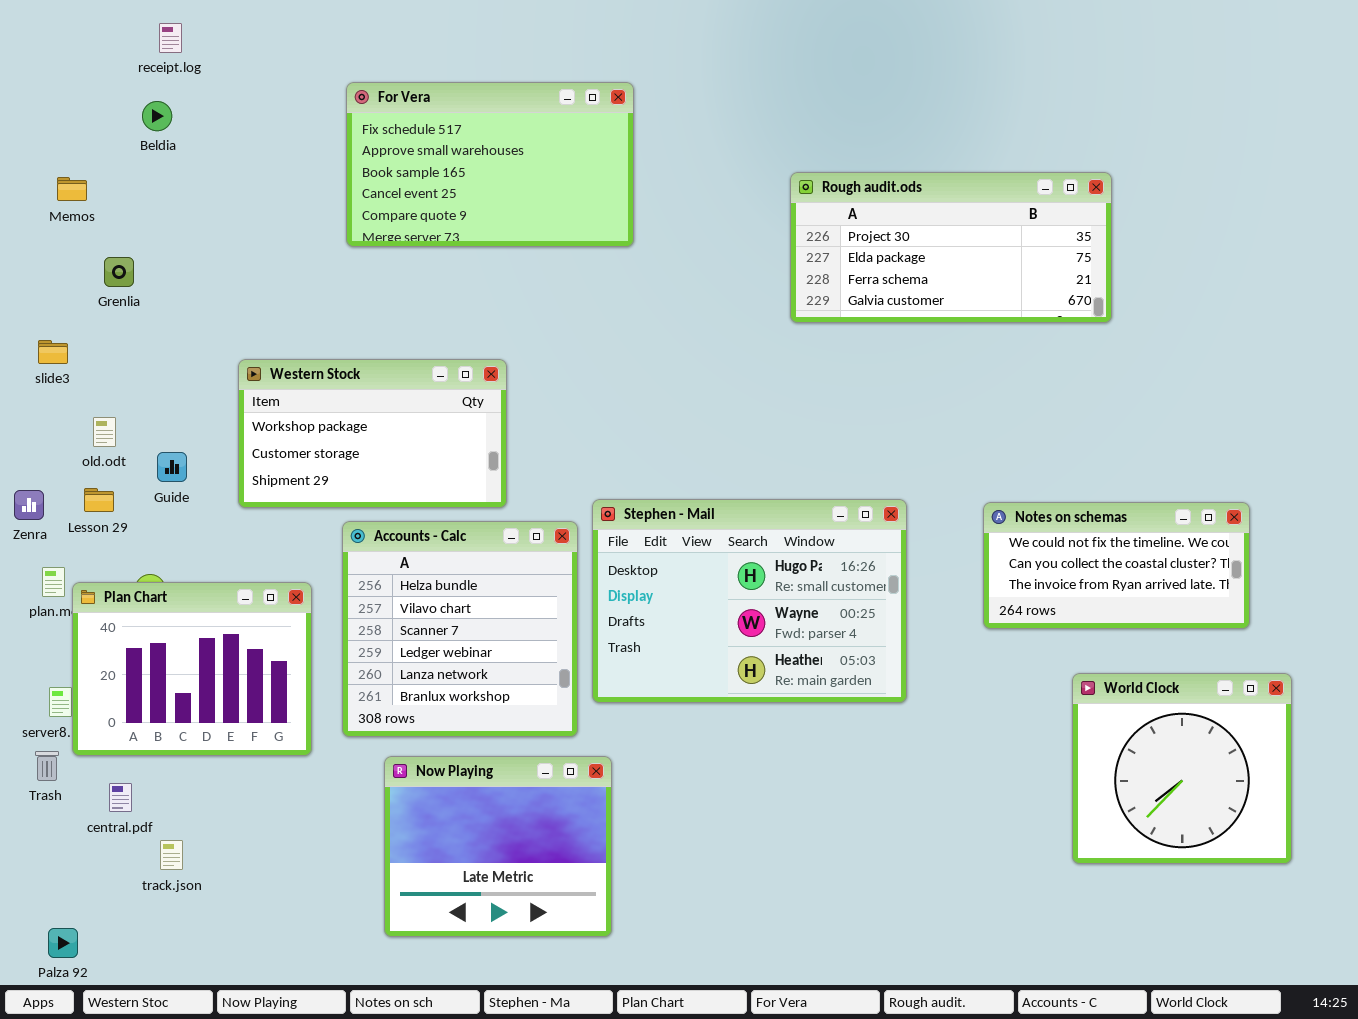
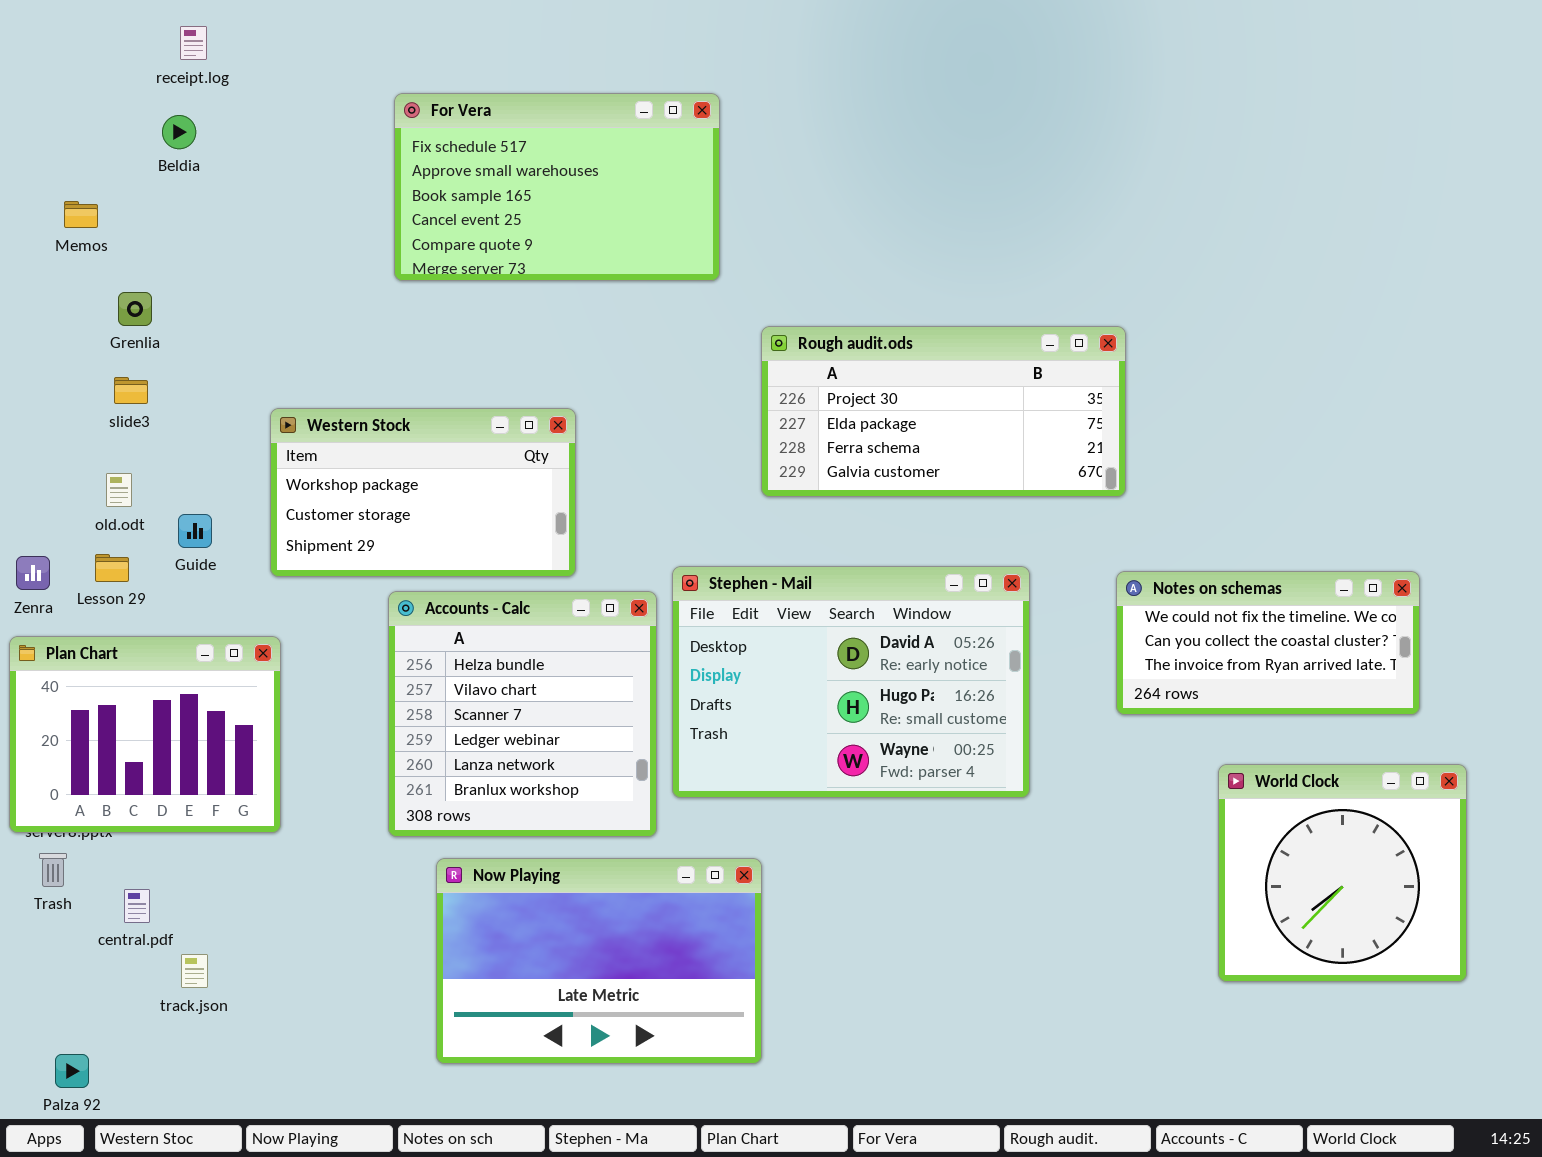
Rough audit.ods: [790,172,1112,323] -> [761,326,1126,497], moved
slide3: [38,340,68,364] -> [114,377,148,404], moved
Stephen - Mail: [592,499,907,703] -> [672,566,1030,798], scrolled up 1 row
Plan Chart: [72,582,312,756] -> [9,636,281,833], moved
Now Playing: [384,756,612,937] -> [436,858,762,1064], resized

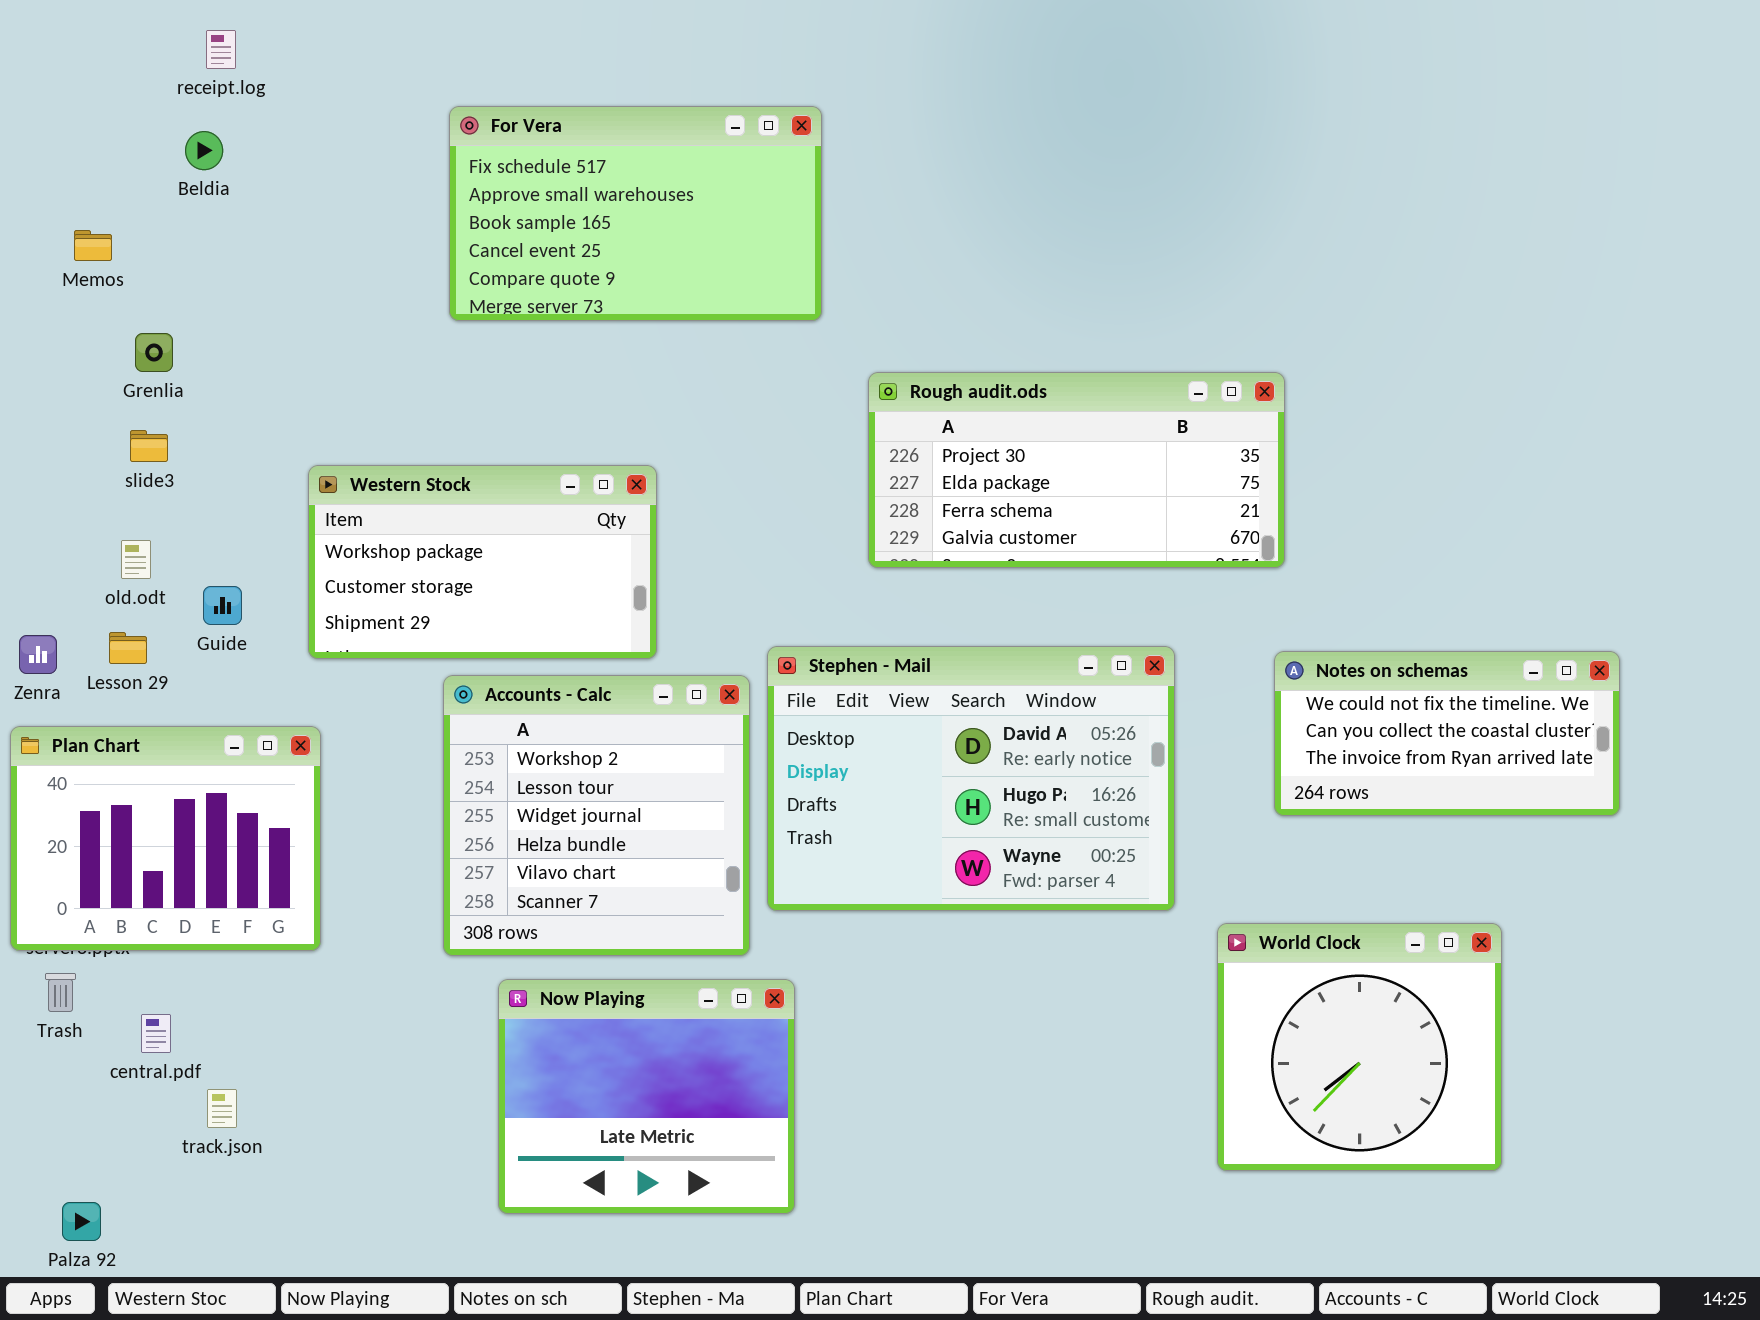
Accounts - Calc: [388,591,657,837] -> [443,675,750,956], scrolled up 3 rows
World Clock: [1218,764,1467,982] -> [1217,923,1502,1171], moved
Now Playing: [436,858,762,1064] -> [498,979,795,1214], resized

